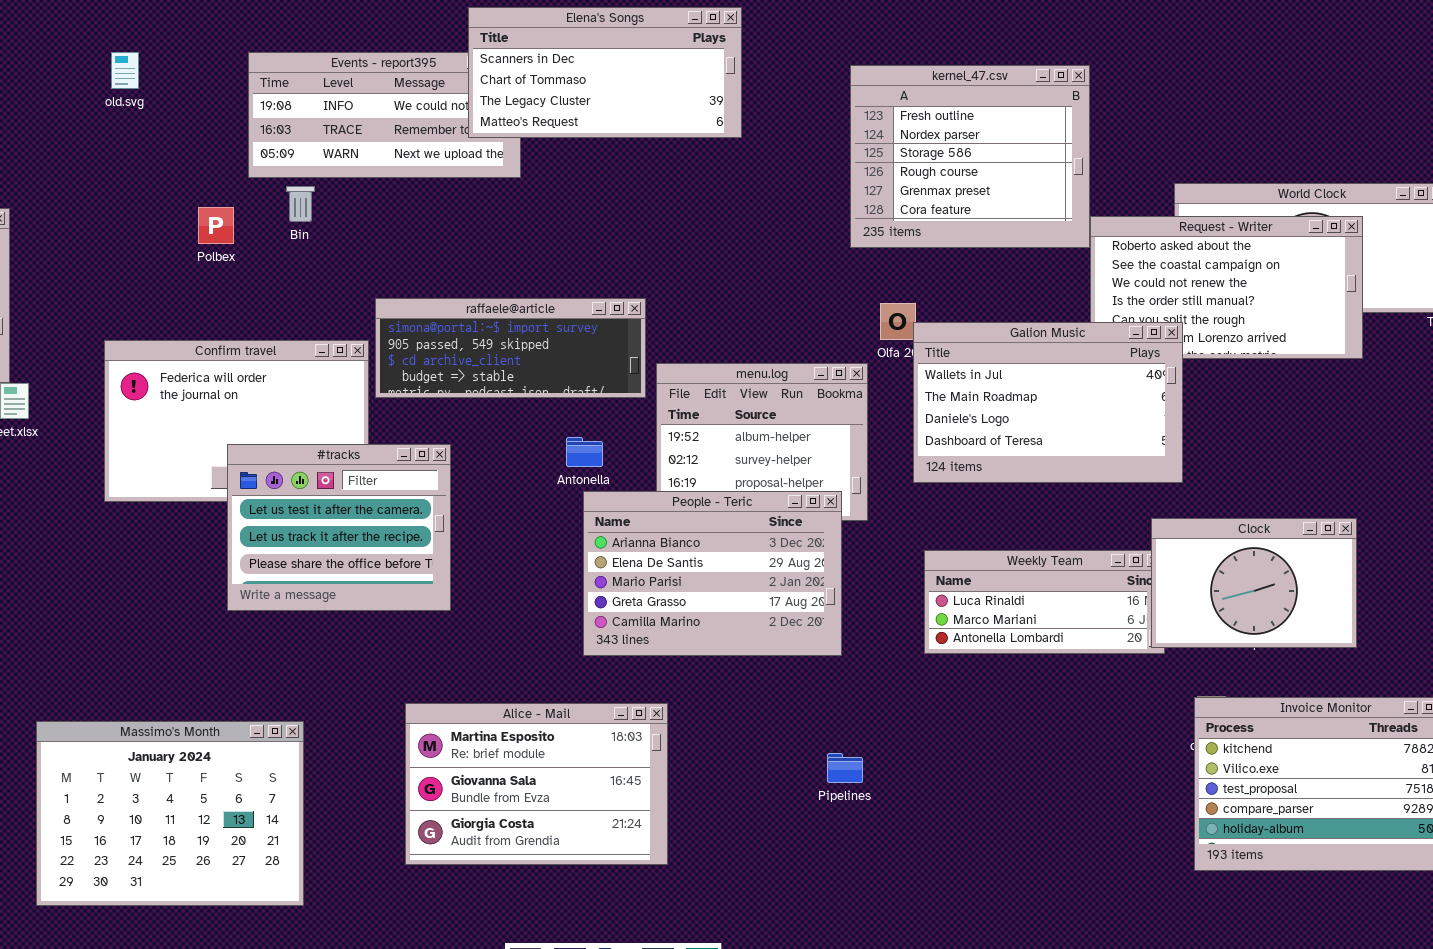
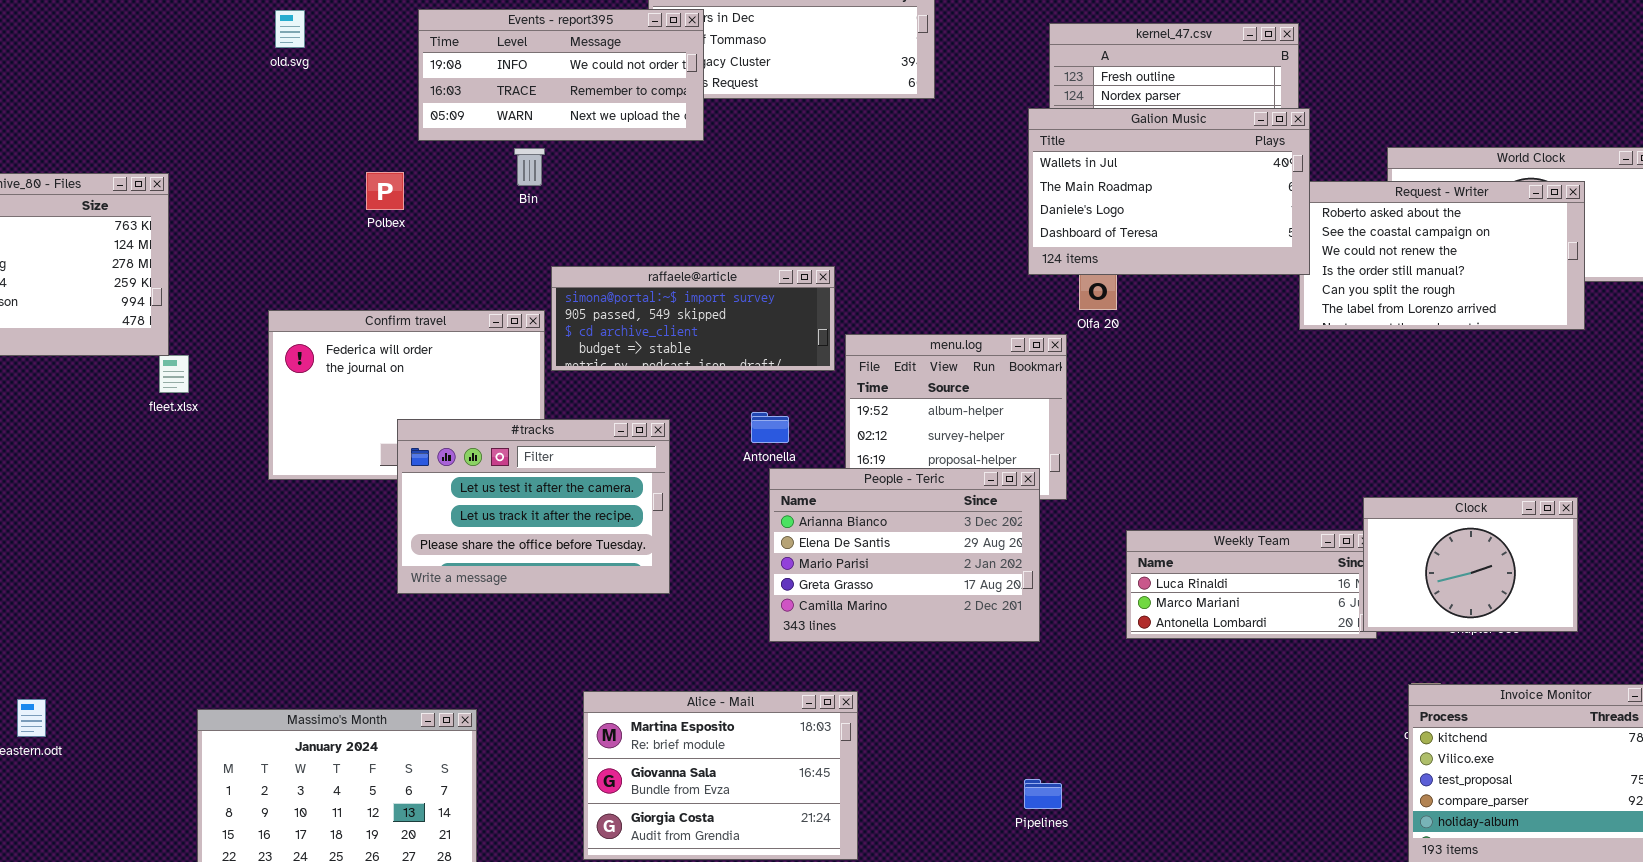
Events - report395: [248,52,521,178] -> [418,9,704,141], raised
Bin: [286,186,315,222] -> [514,148,545,186], moved
Galion Music: [913,322,1183,483] -> [1028,108,1310,275], moved
#tracks: [227,444,451,611] -> [397,419,670,594], resized
Pipelines: [827,753,863,783] -> [1024,779,1062,809], moved

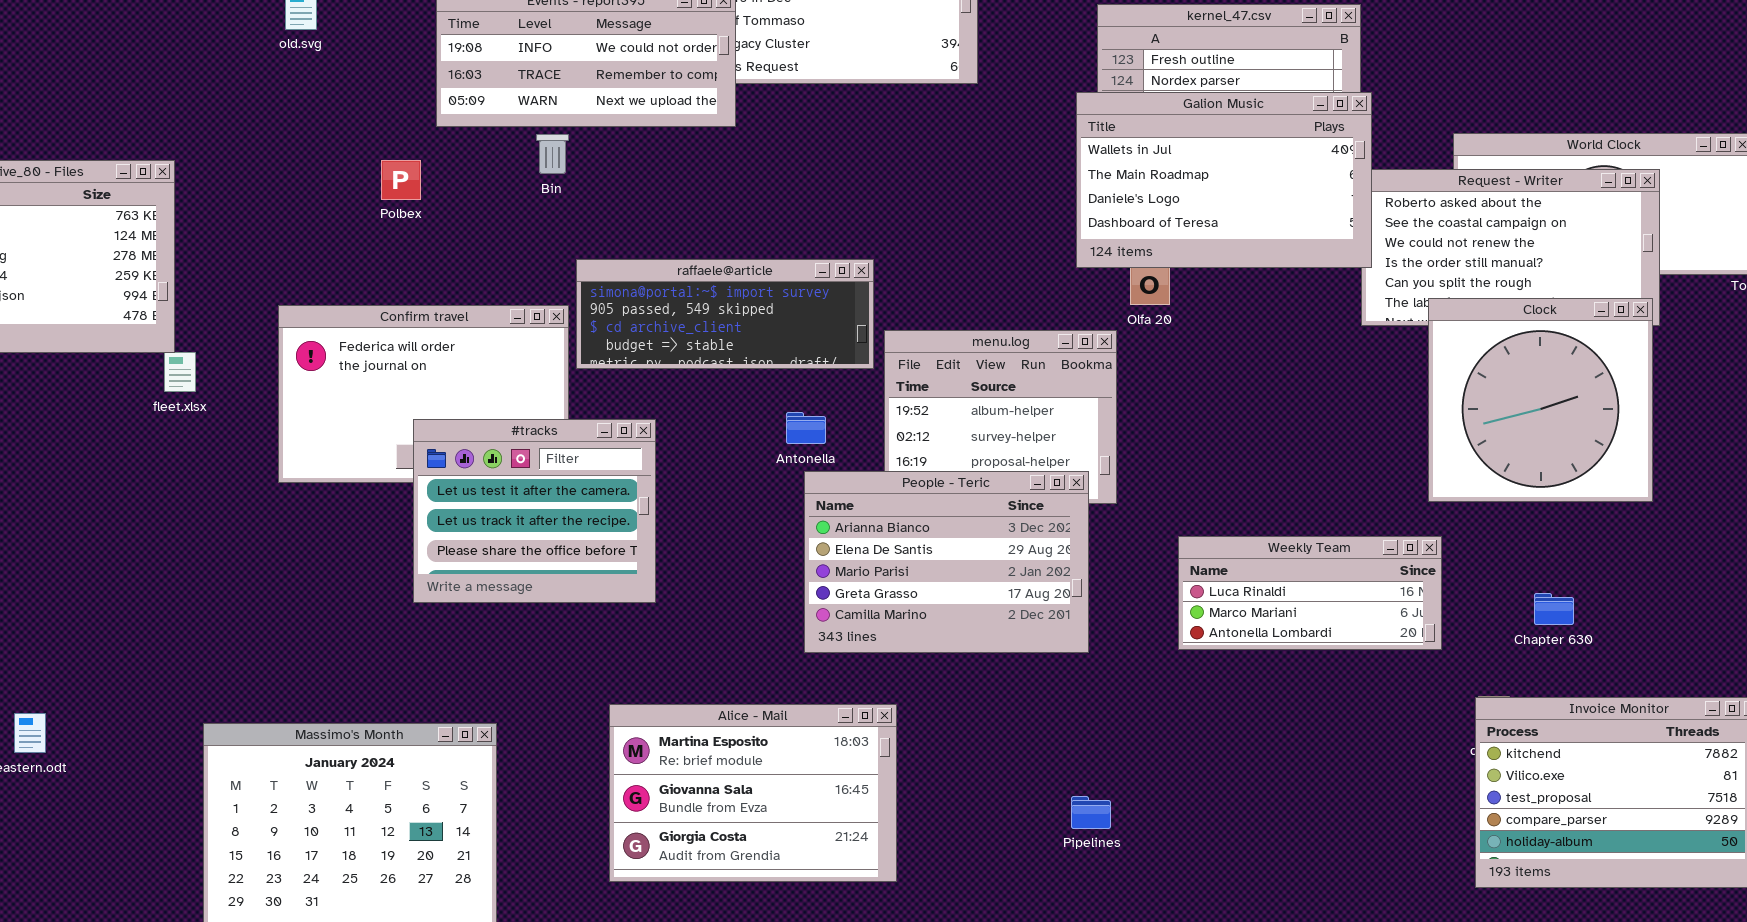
#tracks: [397,419,670,594] -> [413,419,656,603], resized
Clock: [1363,497,1578,632] -> [1428,298,1653,502], moved, resized

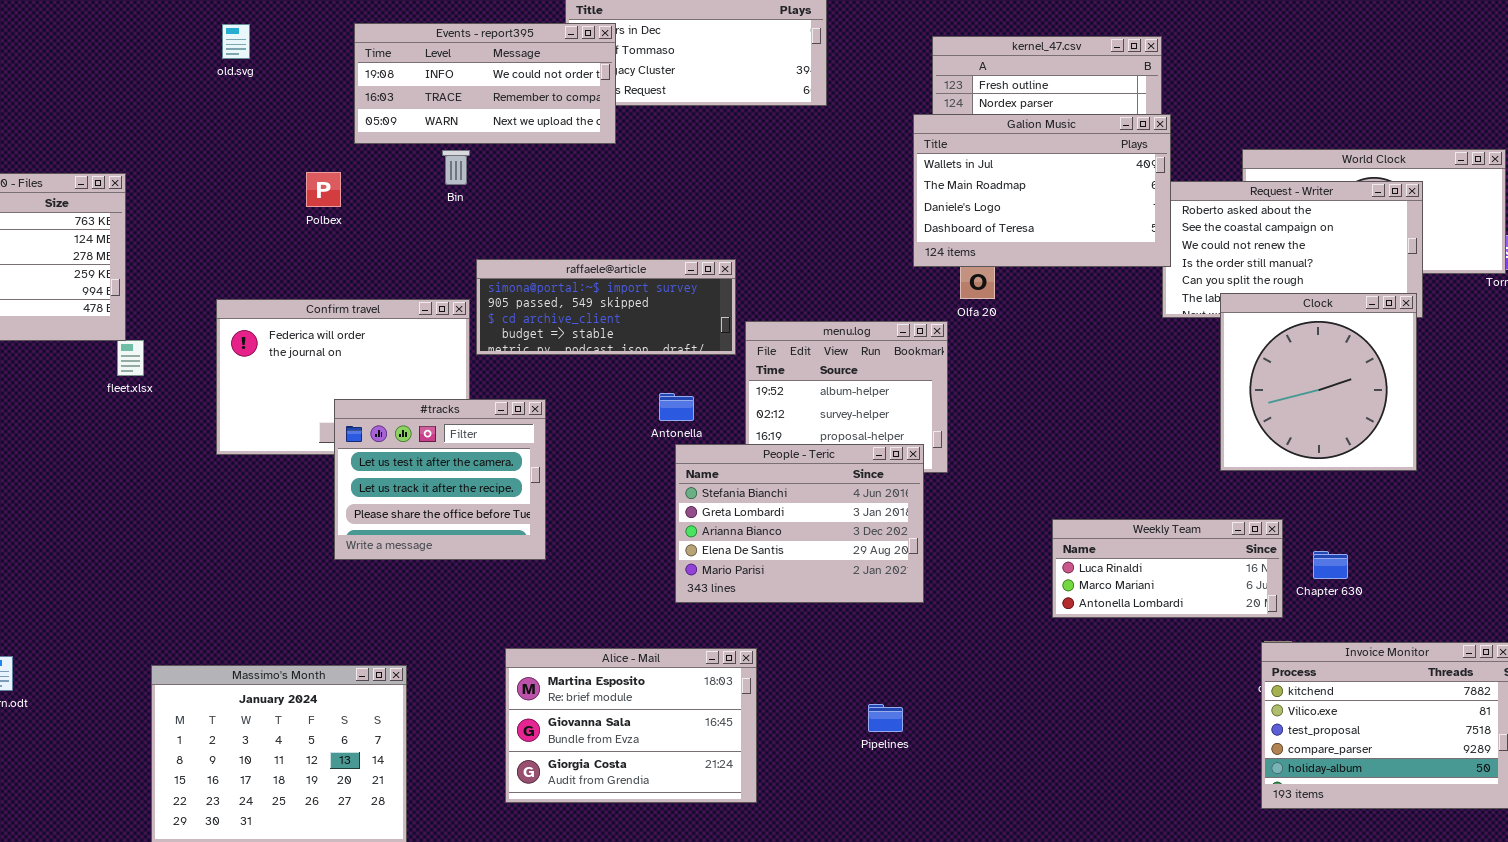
People - Teric: [804,471,1089,653] -> [675,444,924,603], scrolled up 2 rows
Weekly Team: [1178,536,1442,650] -> [1052,519,1283,618], moved
Pipelines: [1071,796,1111,829] -> [868,704,903,732], moved

